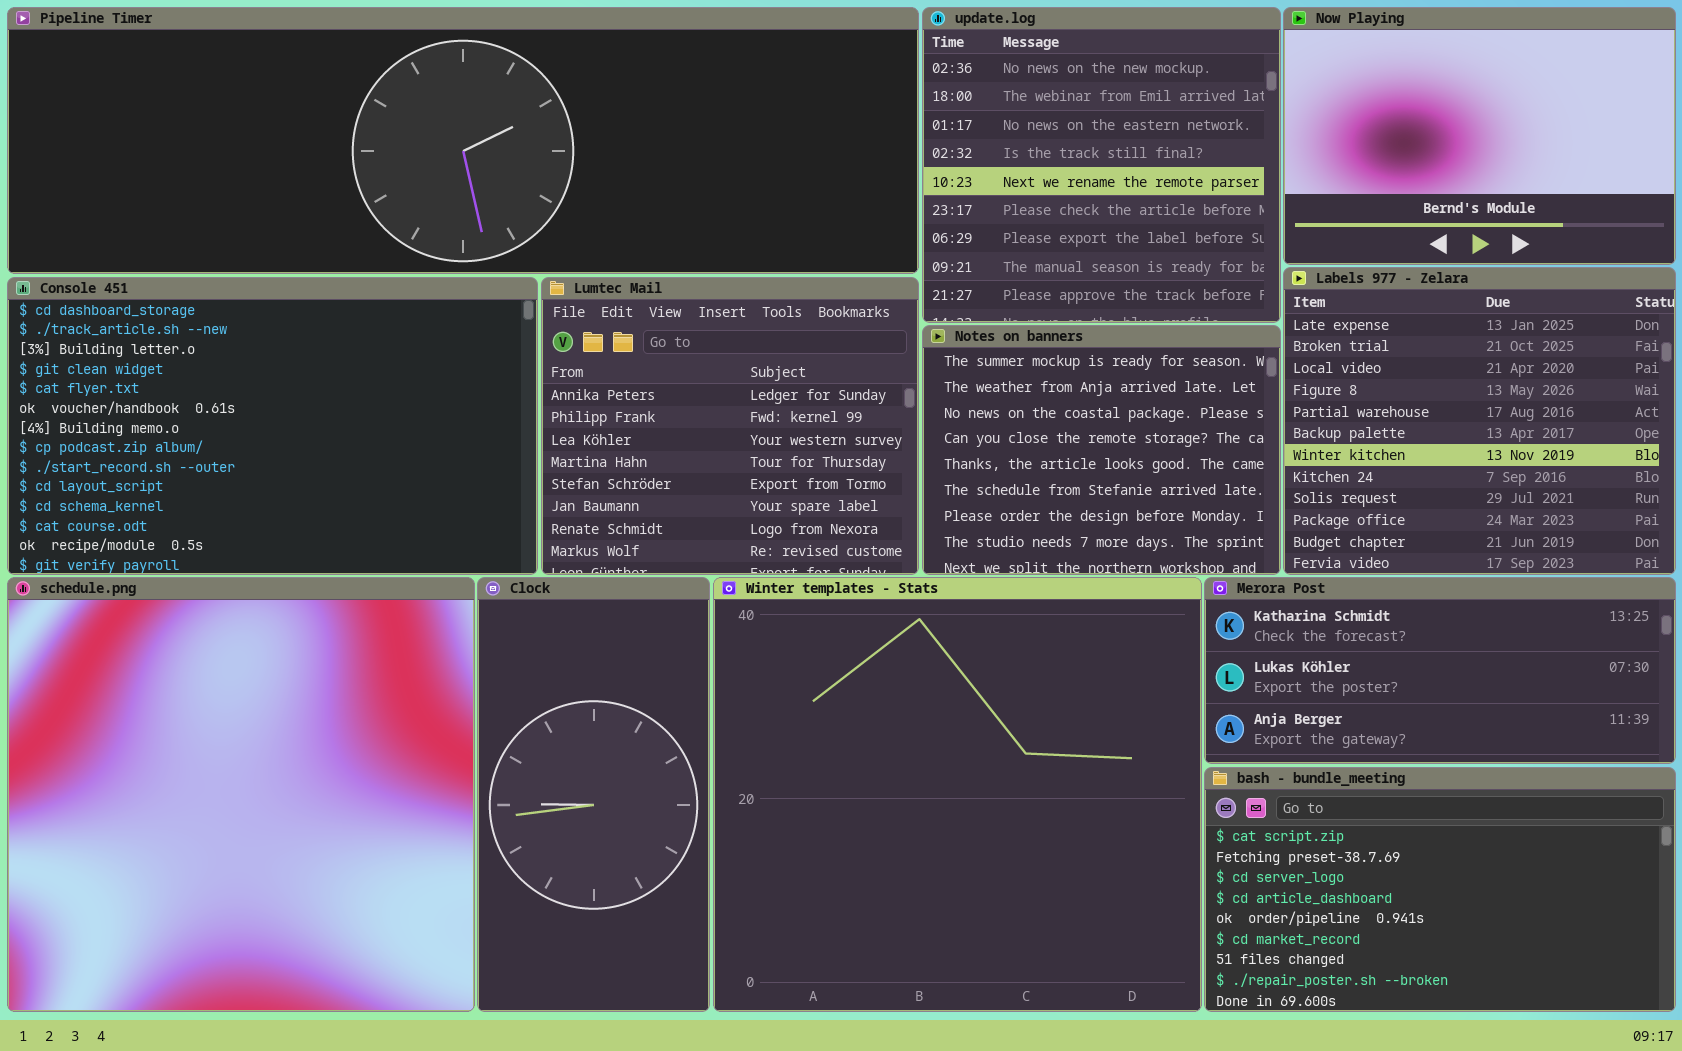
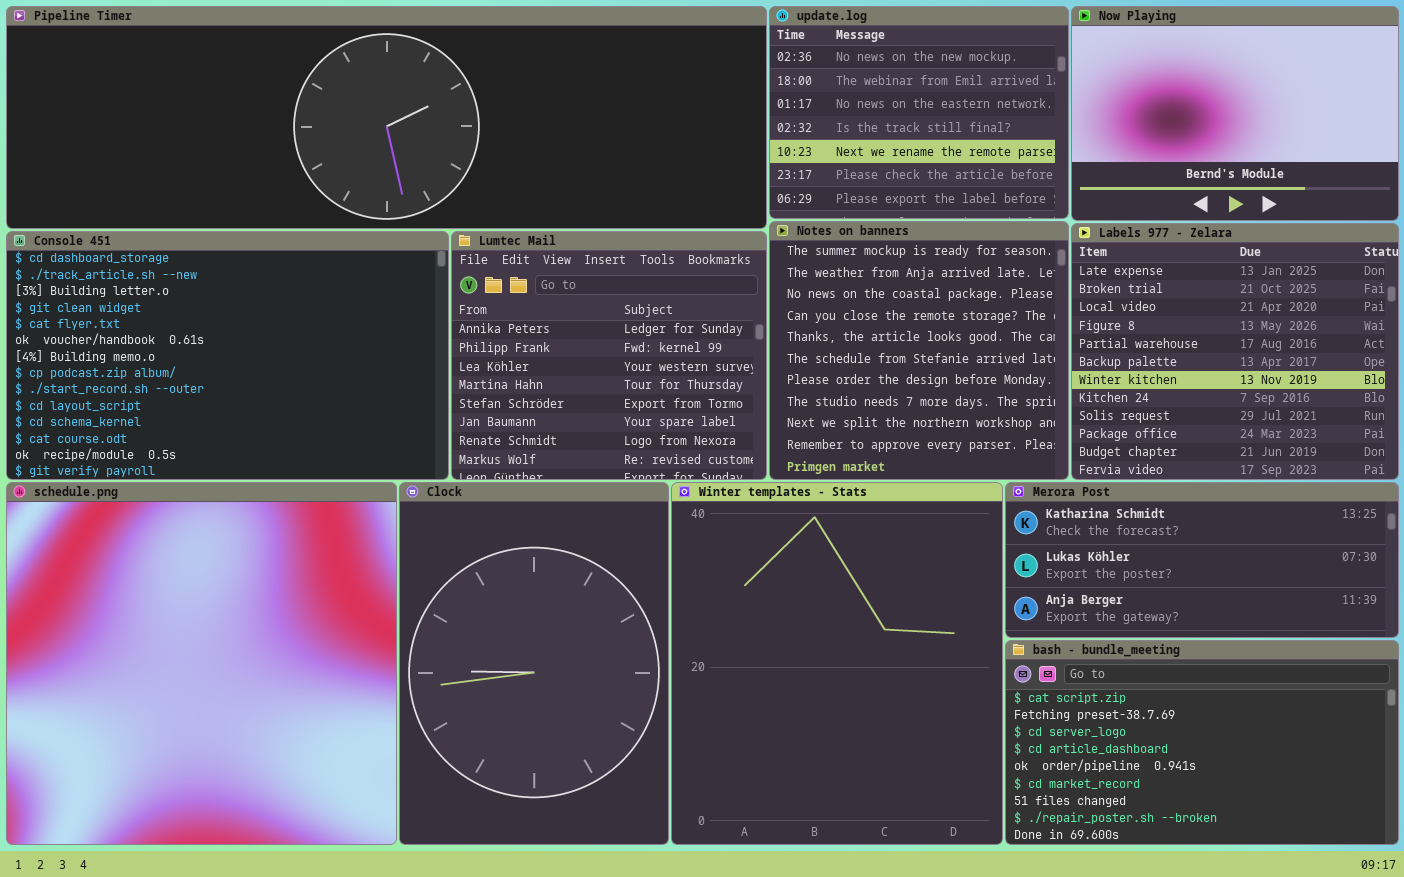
update.log: [922,7,1281,323] -> [769,6,1069,219], resized
Notes on banners: [922,325,1281,575] -> [769,221,1069,480], resized
Clock: [477,577,710,1012] -> [399,482,669,845], resized
Winter templates - Stats: [713,577,1202,1012] -> [671,482,1003,845], resized

